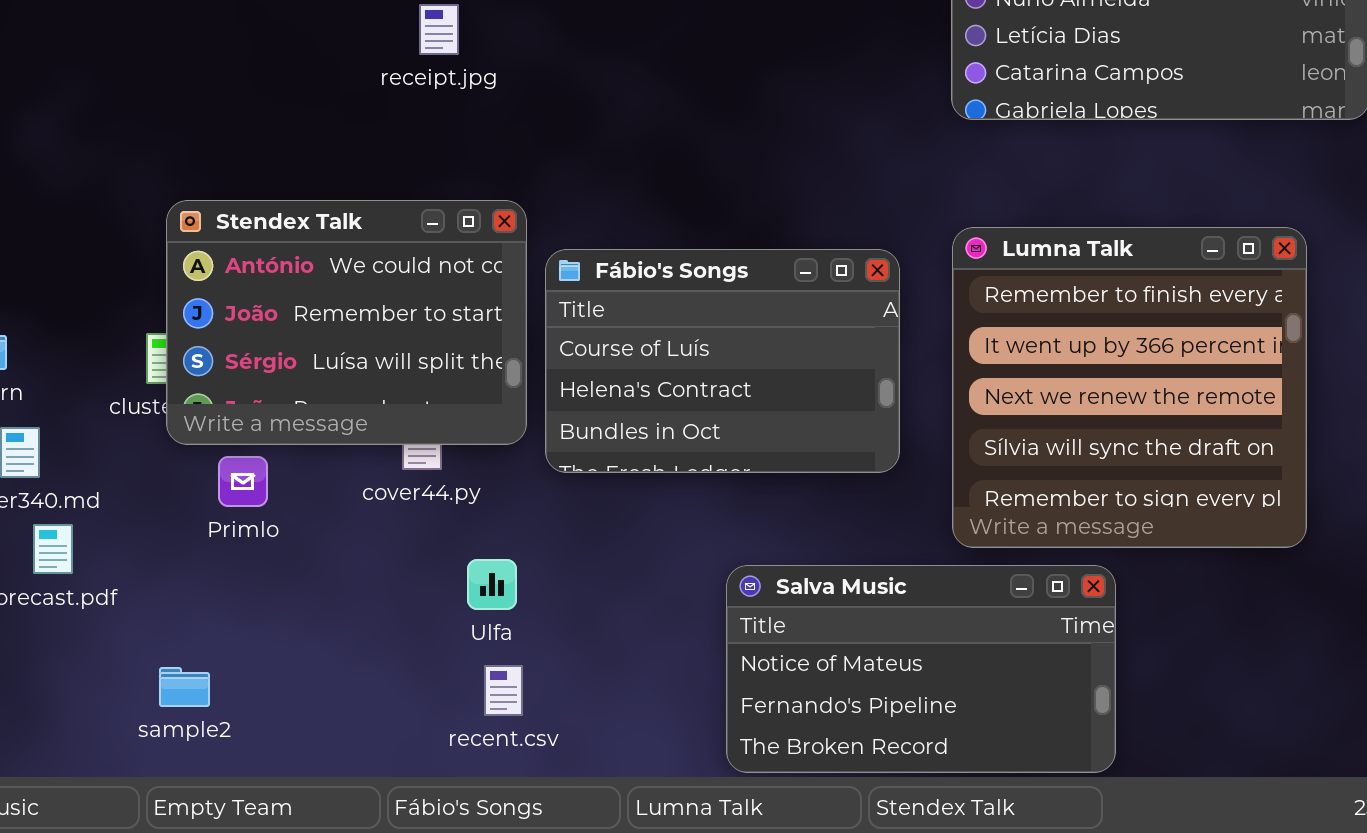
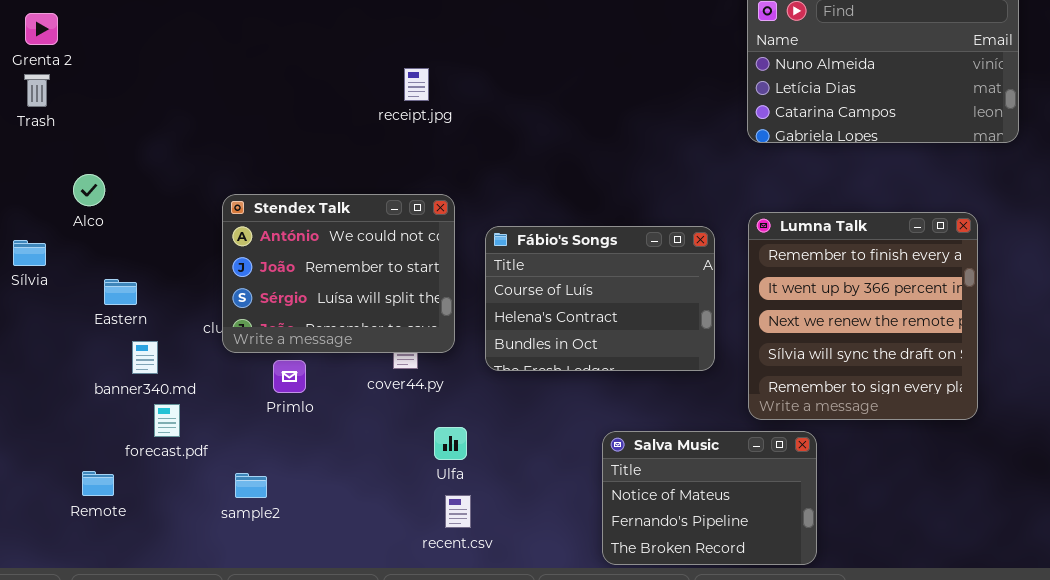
Stendex Talk: [166,200,527,445] -> [222,194,455,353], moved
Salva Music: [726,565,1116,773] -> [602,431,817,565], resized
sample2: [159,667,210,707] -> [235,473,267,498], moved

